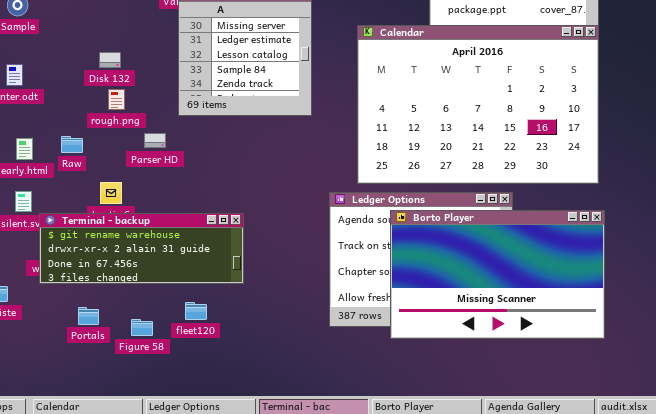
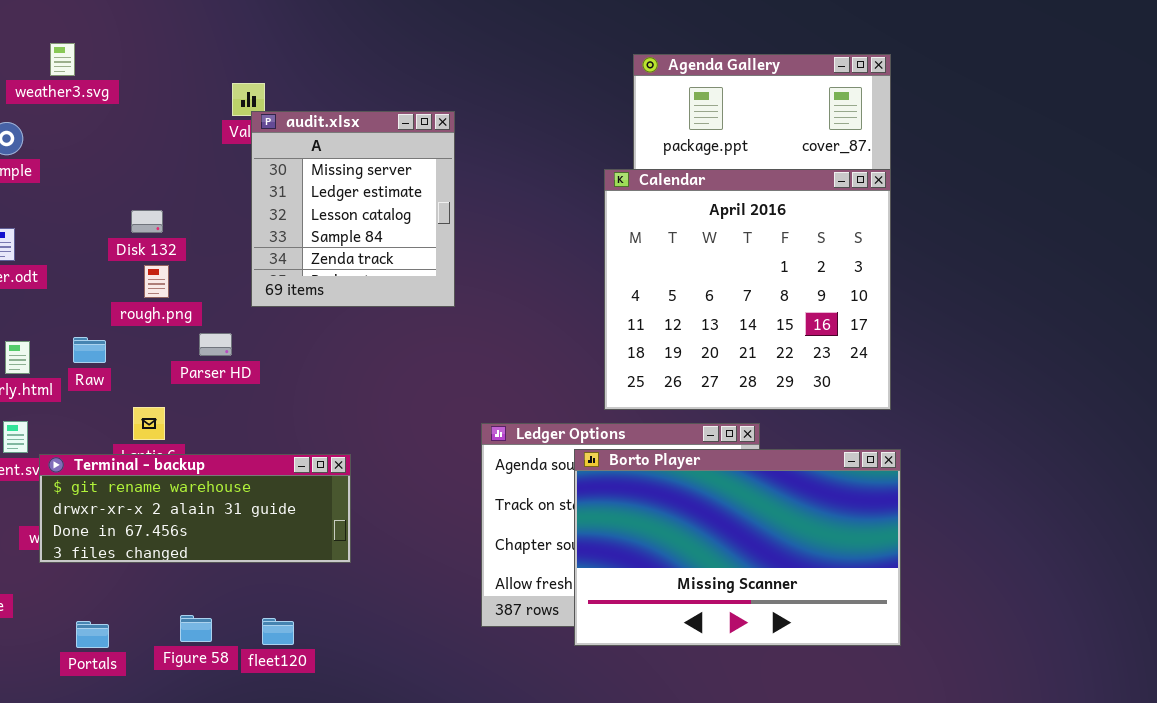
Calendar: [357,25,599,184] -> [604,169,891,410], resized
fleet120: [185,302,207,320] -> [262,618,294,645], moved
Portals: [78,307,99,325] -> [76,621,109,648], moved

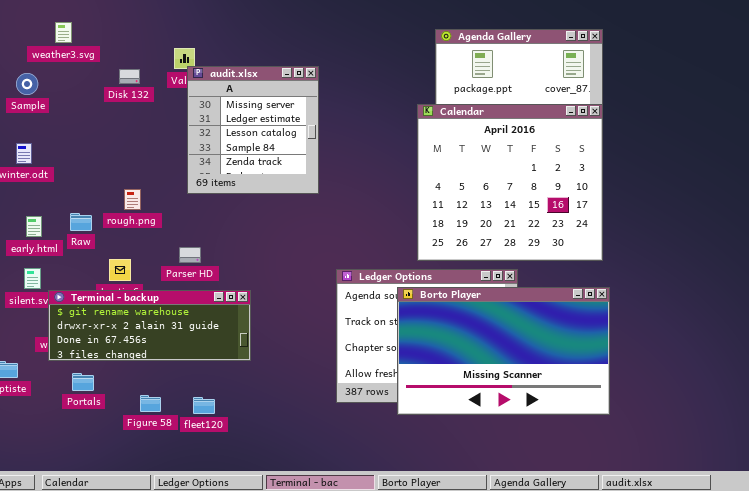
Disk 132: [131,210,163,233] -> [119,69,140,84], moved
rough.png: [144,265,169,298] -> [124,189,141,210], moved
Parser HD: [199,333,232,356] -> [179,247,201,263], moved
Portals: [76,621,109,648] -> [72,373,94,391], moved

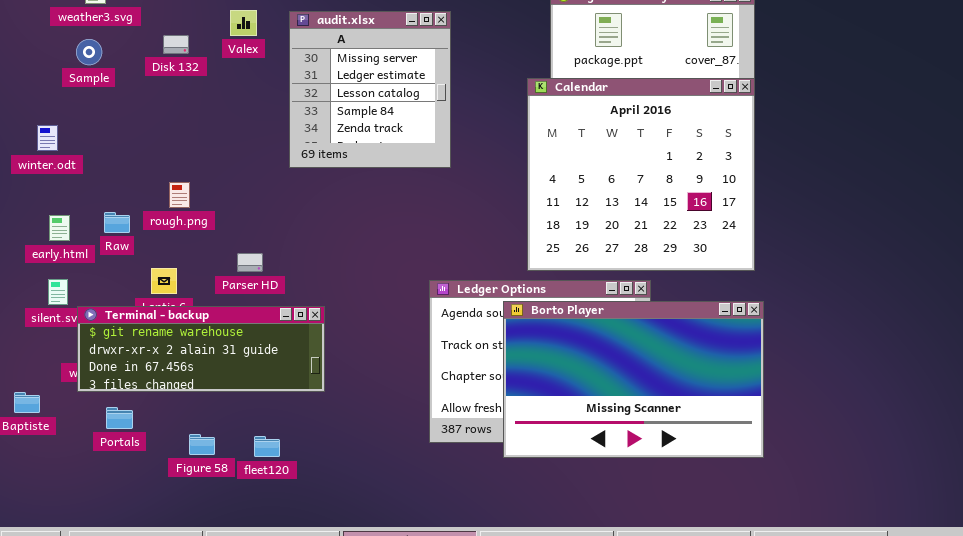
audit.xlsx: [187,66,319,194] -> [289,11,451,168], moved
Sample: [16,73,38,95] -> [76,39,102,65], moved

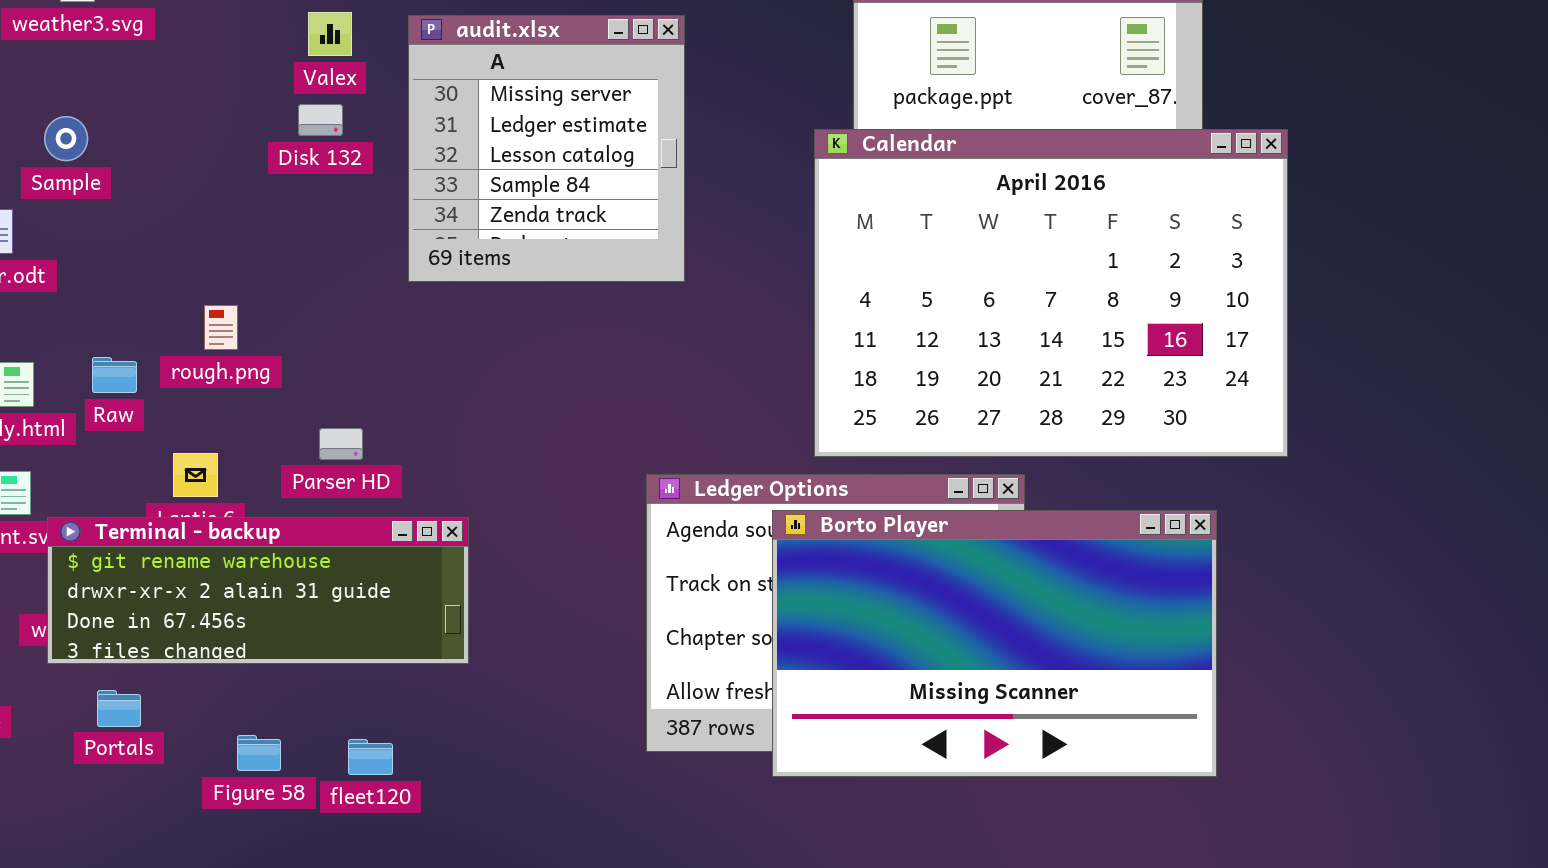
Disk 132: [163,35,189,54] -> [298,104,343,136], moved
Sample: [76,39,102,65] -> [44,116,88,161], moved
Calendar: [527,78,755,271] -> [814,129,1288,457], resized

